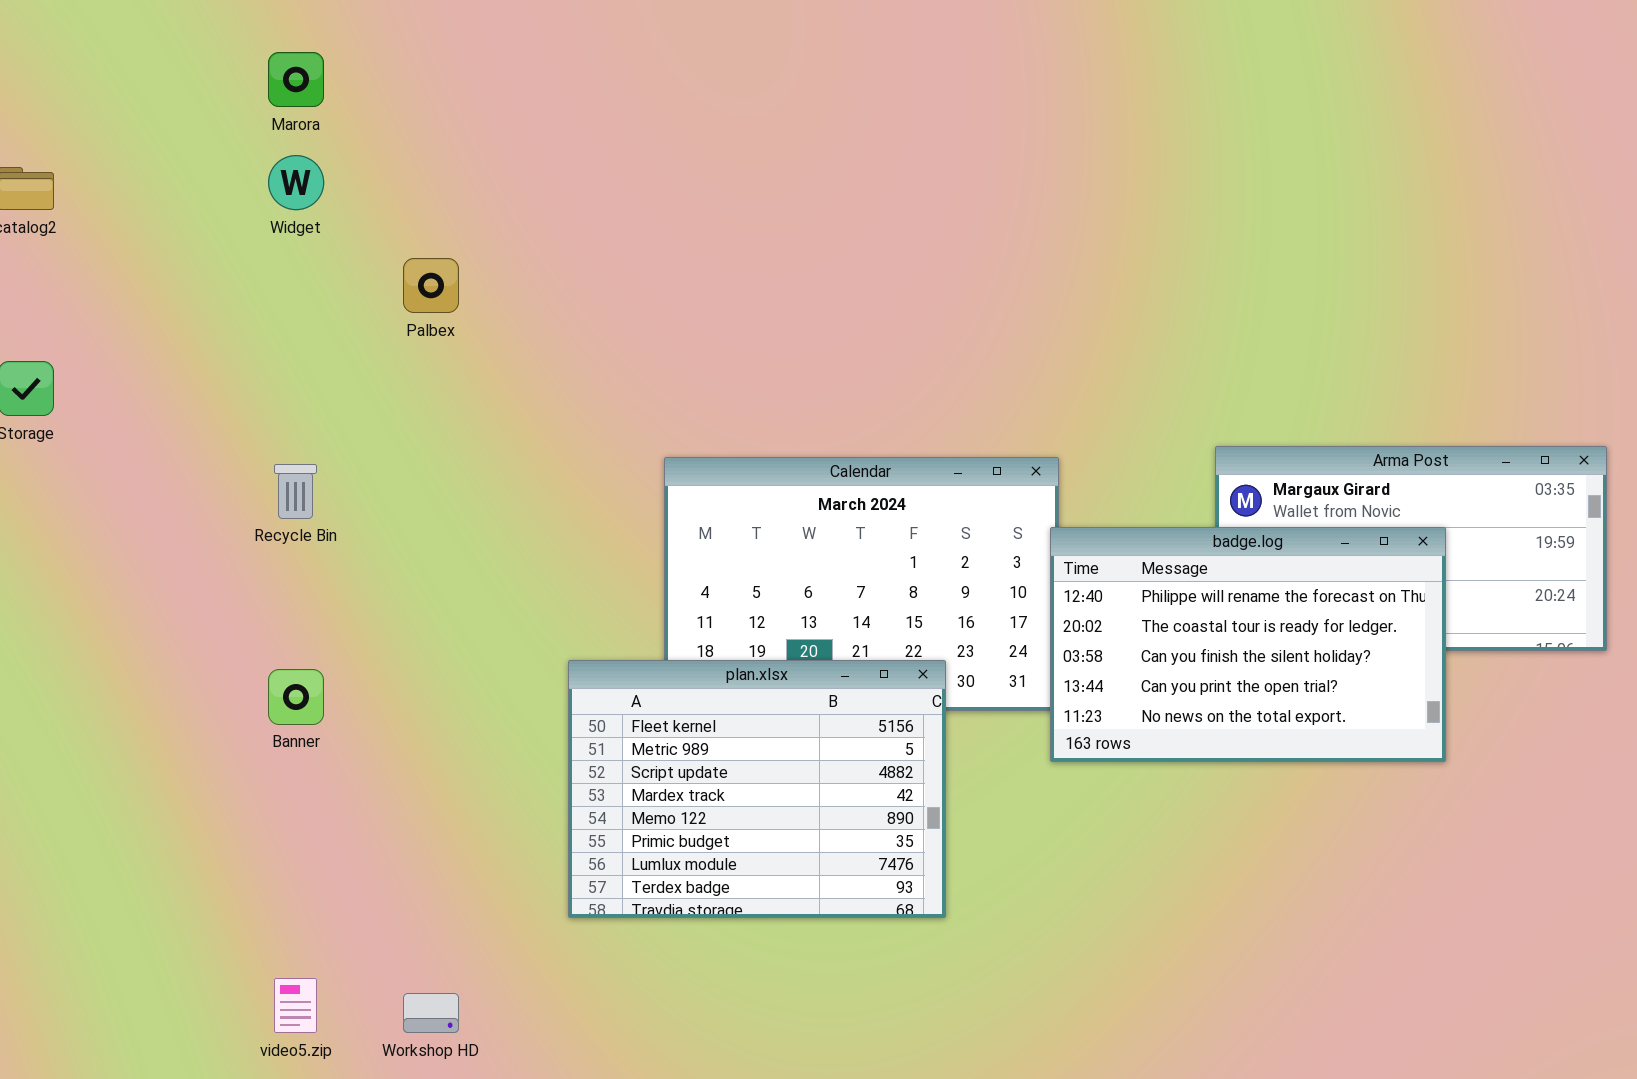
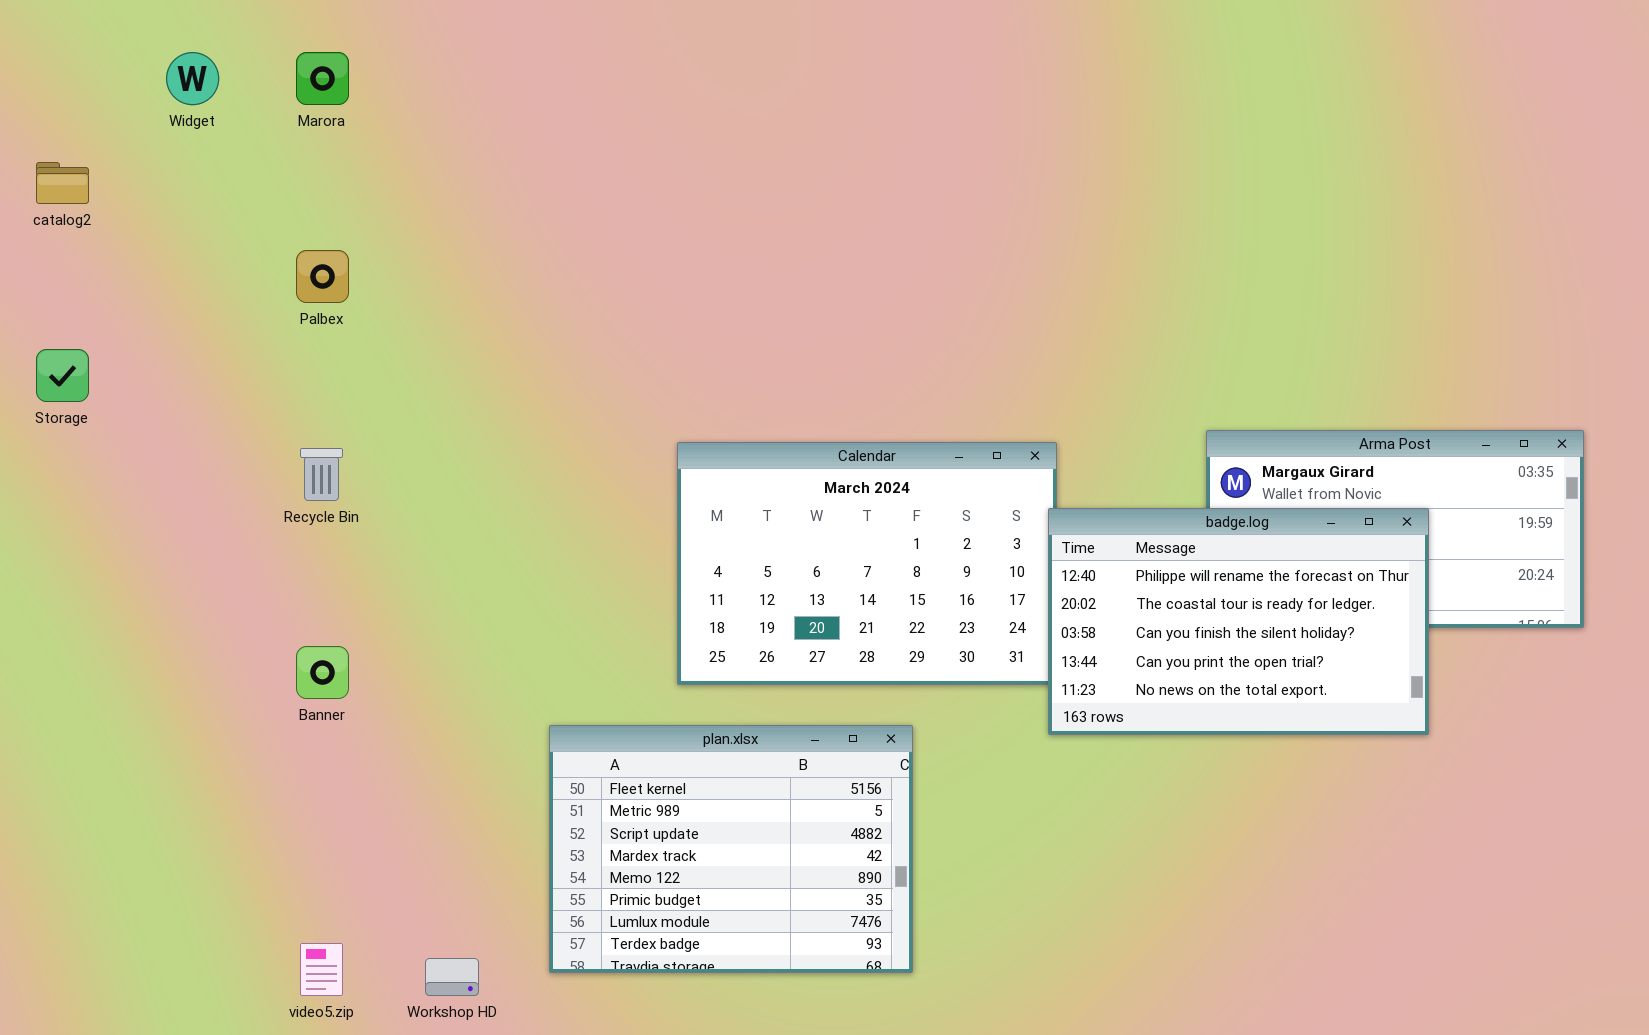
Widget: [268,155,324,210] -> [166,52,219,105], moved
Palbex: [403,258,459,313] -> [296,250,349,303], moved
plan.xlsx: [568,660,946,918] -> [549,725,913,973], moved

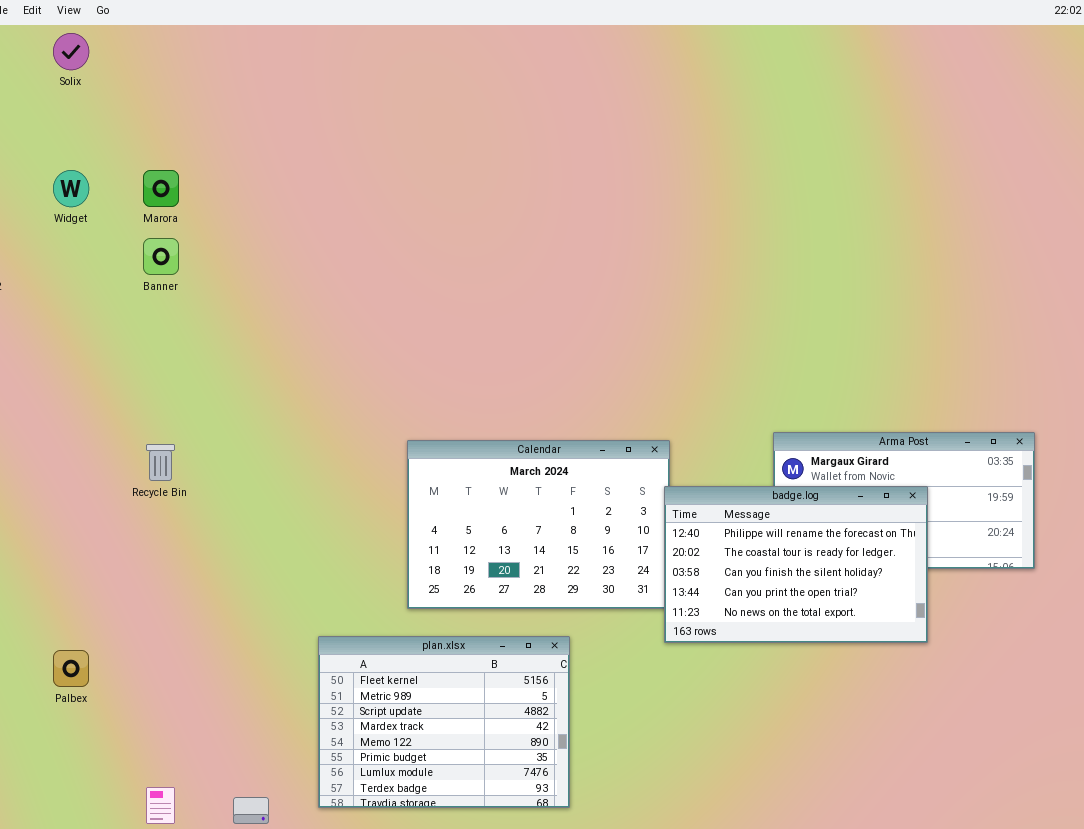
Palbex: [296,250,349,303] -> [53,650,89,687], moved
Banner: [296,646,349,699] -> [143,238,179,275], moved

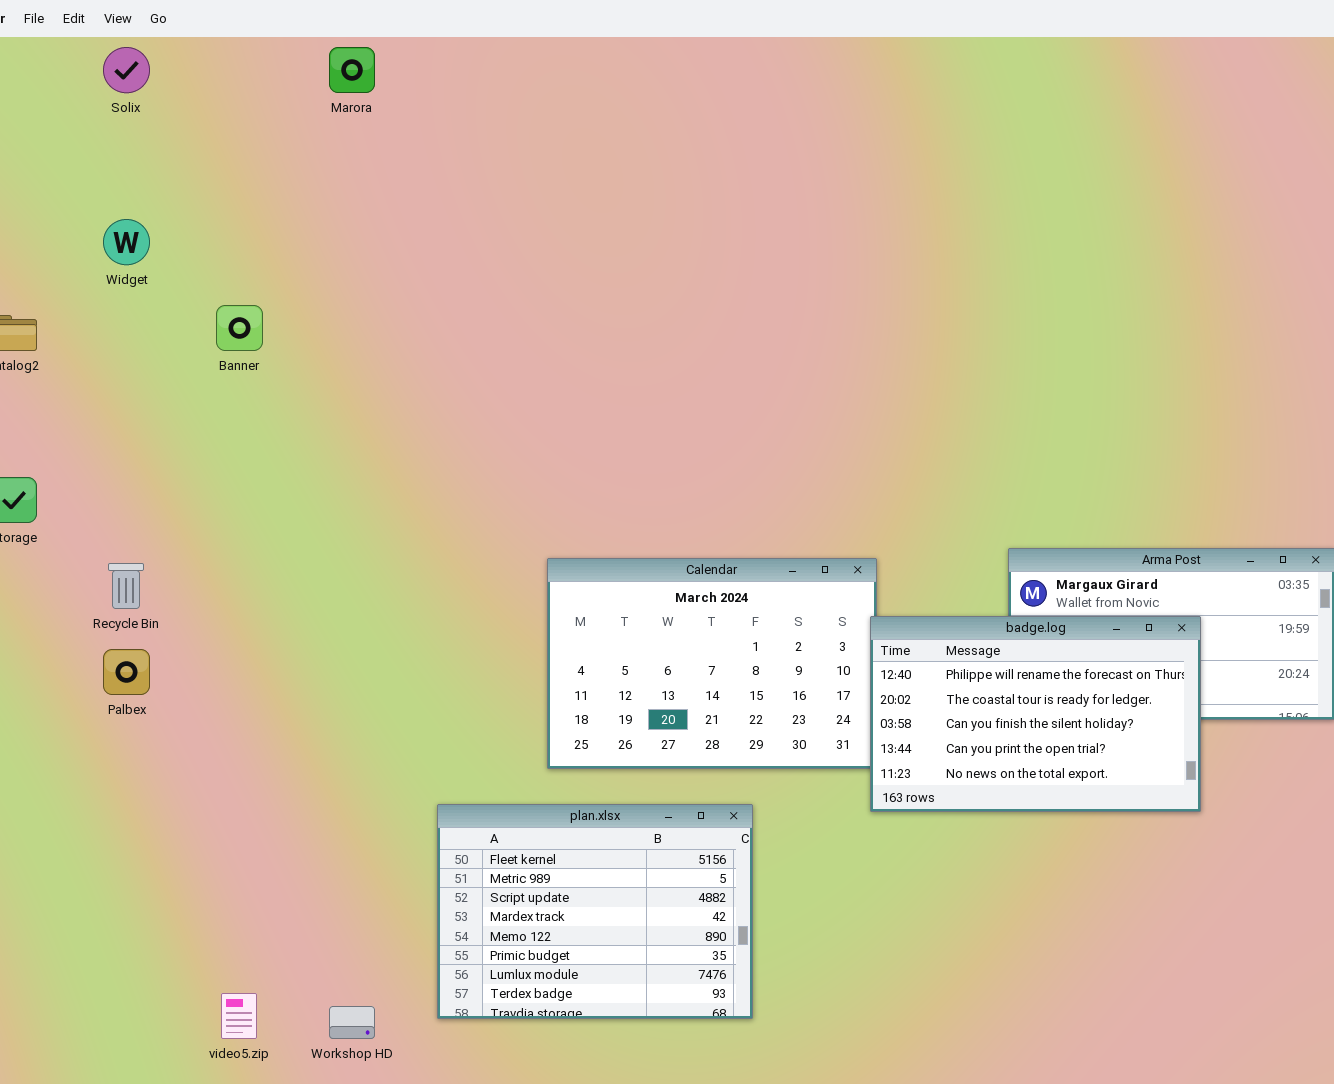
Marora: [143,170,179,207] -> [329,47,375,93], moved
Recycle Bin: [146,444,175,481] -> [108,563,144,609], moved
Palbex: [53,650,89,687] -> [103,649,150,695], moved

